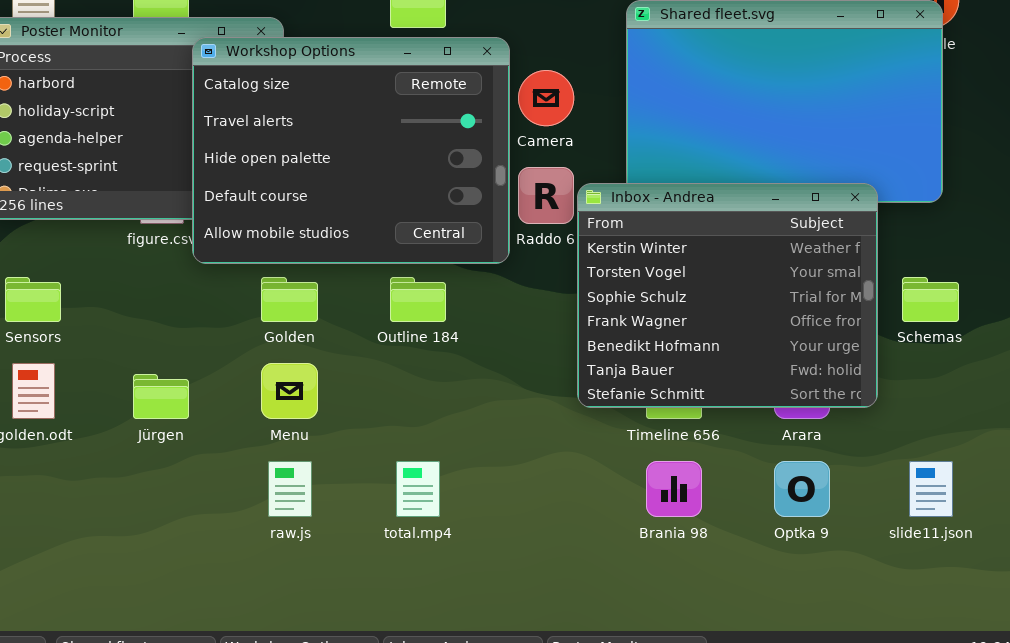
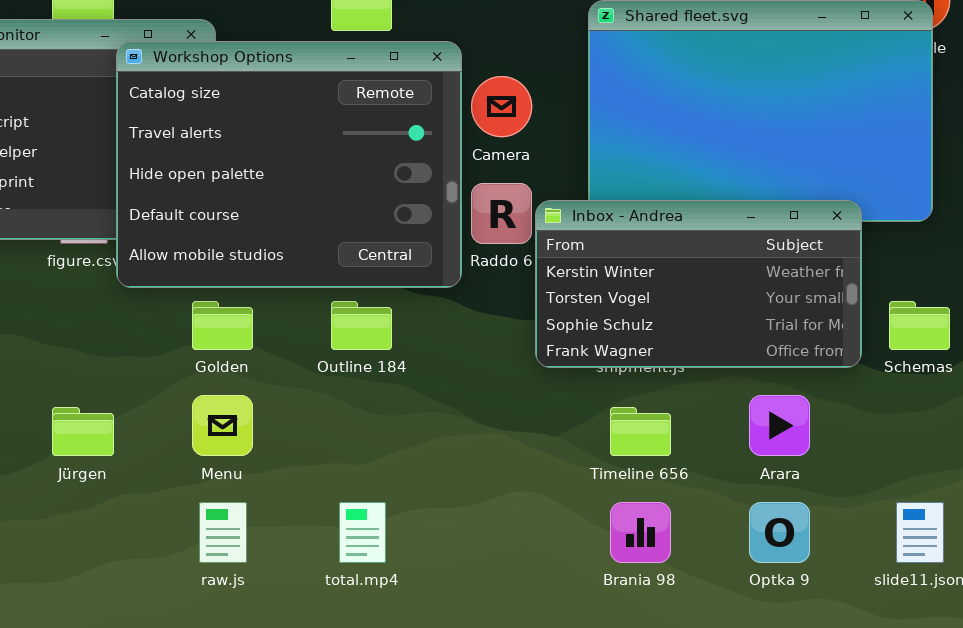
Inbox - Andrea: [577,183,878,408] -> [535,200,862,368], resized

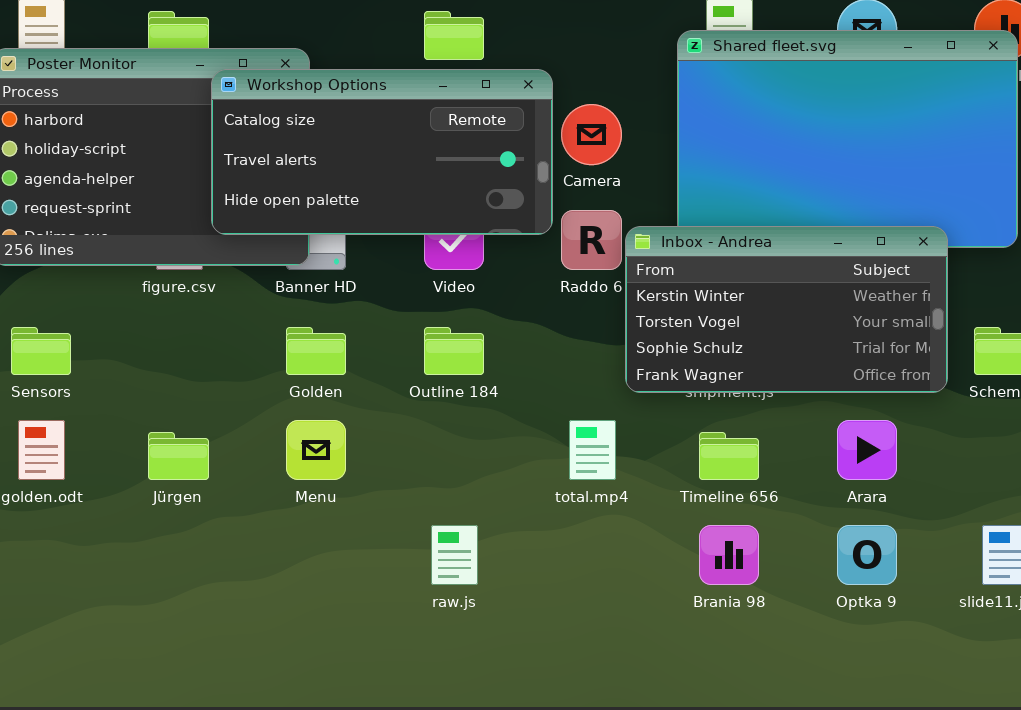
Workshop Options: [116,41,462,288] -> [211,69,553,235], resized
raw.js: [199,502,247,563] -> [431,525,478,585], moved
total.mp4: [339,502,386,563] -> [569,420,616,480], moved

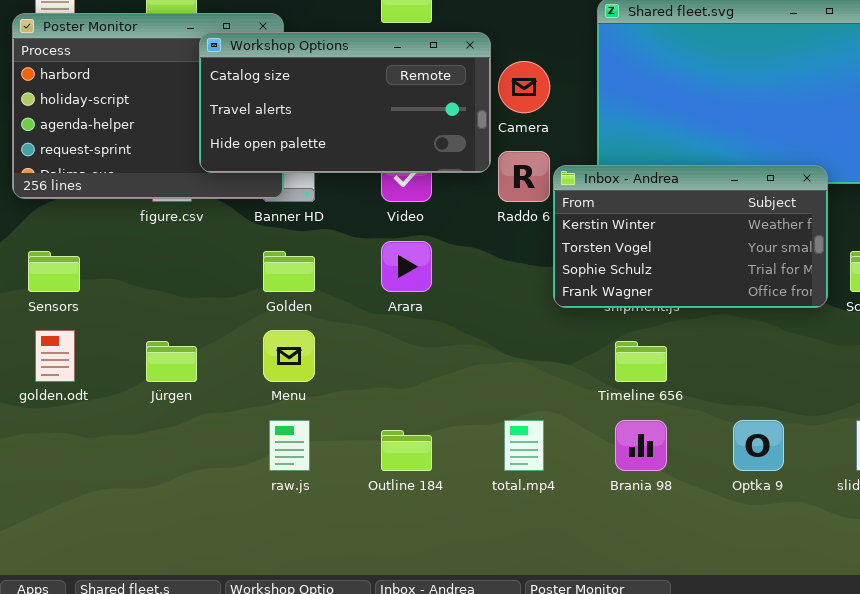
Outline 184: [424,327,484,375] -> [381,430,432,471], moved
total.mp4: [569,420,616,480] -> [504,420,544,471], moved
Arara: [837,420,897,480] -> [381,241,432,292], moved
raw.js: [431,525,478,585] -> [269,420,310,471], moved

